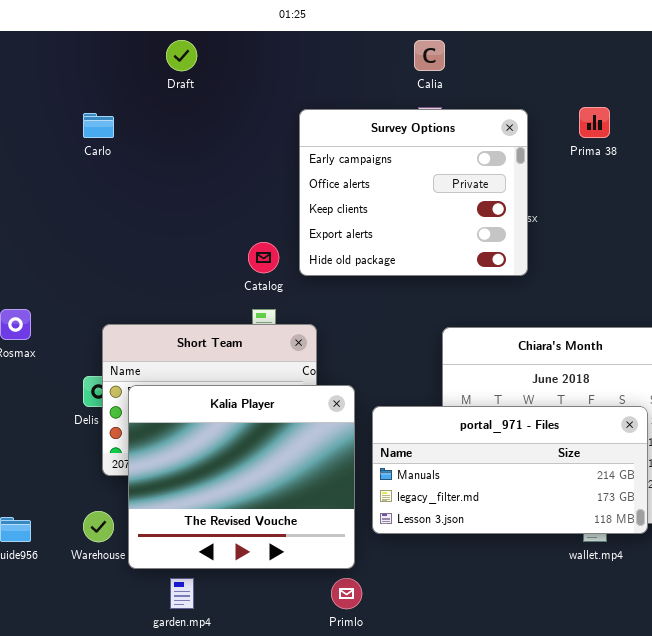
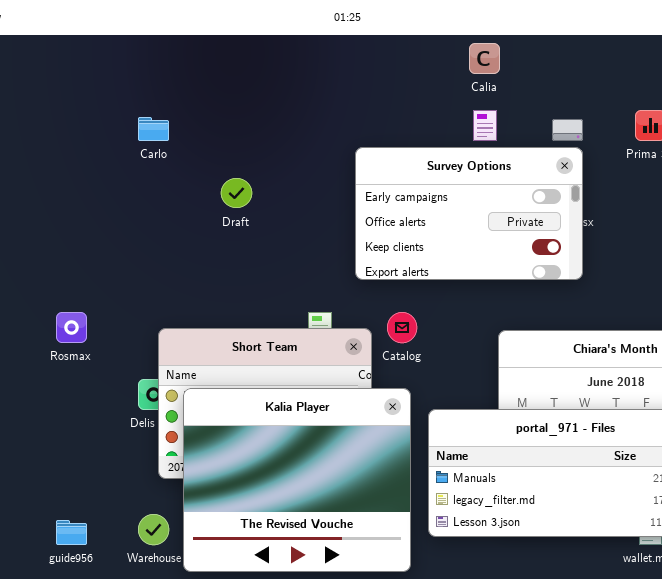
Draft: [166,40,197,71] -> [221,178,252,208], moved
Survey Options: [299,109,528,276] -> [355,147,583,280], resized
Catalog: [248,242,279,273] -> [387,312,417,343], moved

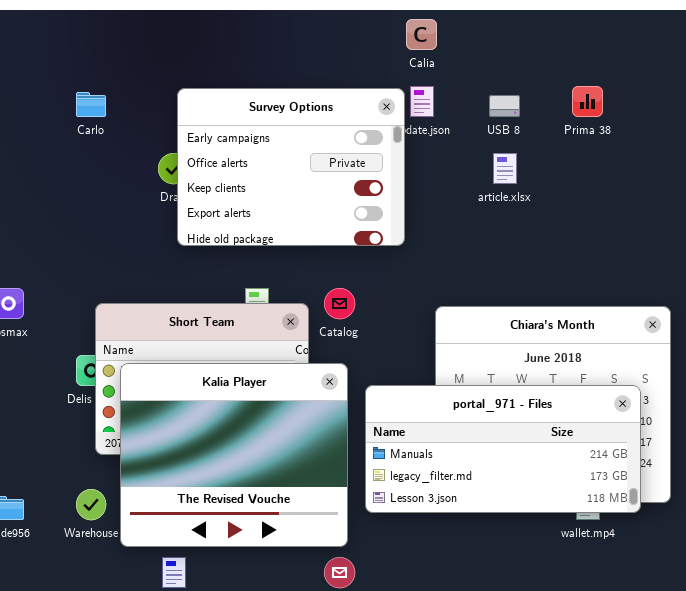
Survey Options: [355,147,583,280] -> [177,88,405,246], moved, resized

